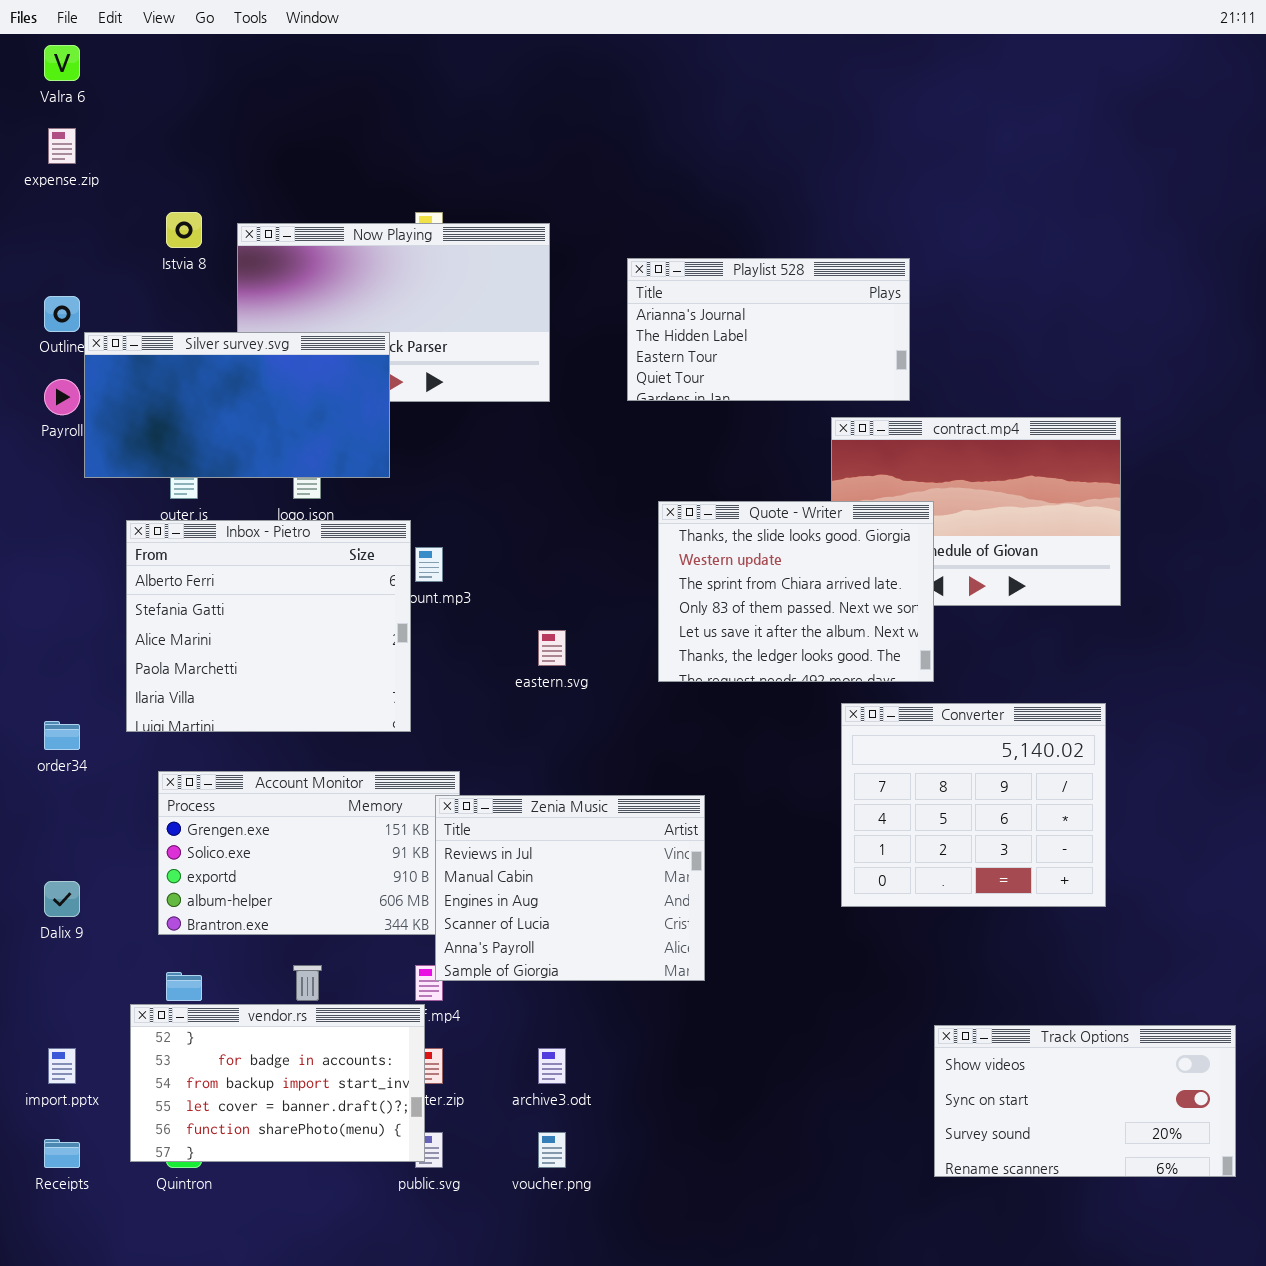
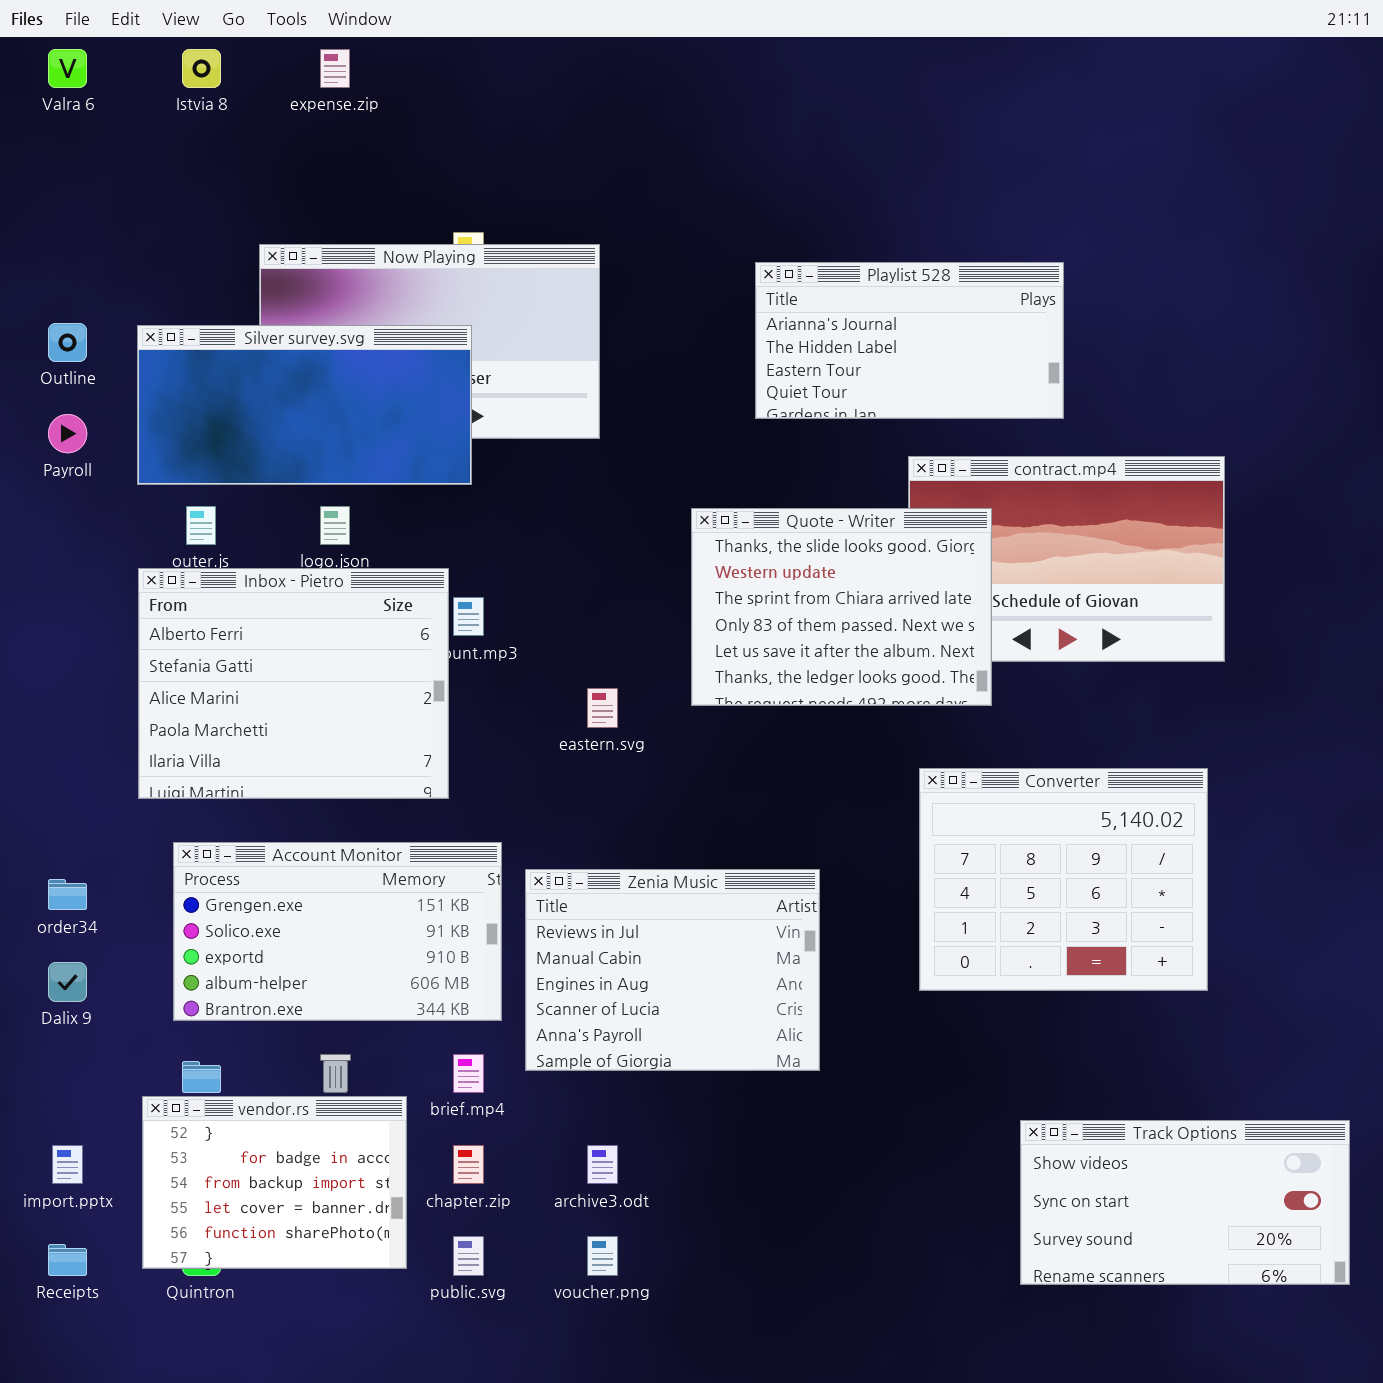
expense.zip: [48,128,76,164] -> [320,49,350,88], moved
Istvia 8: [166,212,202,248] -> [182,49,221,88], moved
Playlist 528: [627,258,910,401] -> [755,262,1064,419], moved
Silver survey.svg: [84,332,390,478] -> [137,325,472,485], moved
Quote - Writer: [658,501,934,682] -> [691,508,992,706], moved
order34: [44,721,80,750] -> [48,879,87,910], moved
Zenia Music: [435,795,705,981] -> [525,869,820,1071], moved
vendor.rs: [130,1004,425,1162] -> [142,1096,407,1269], resized

